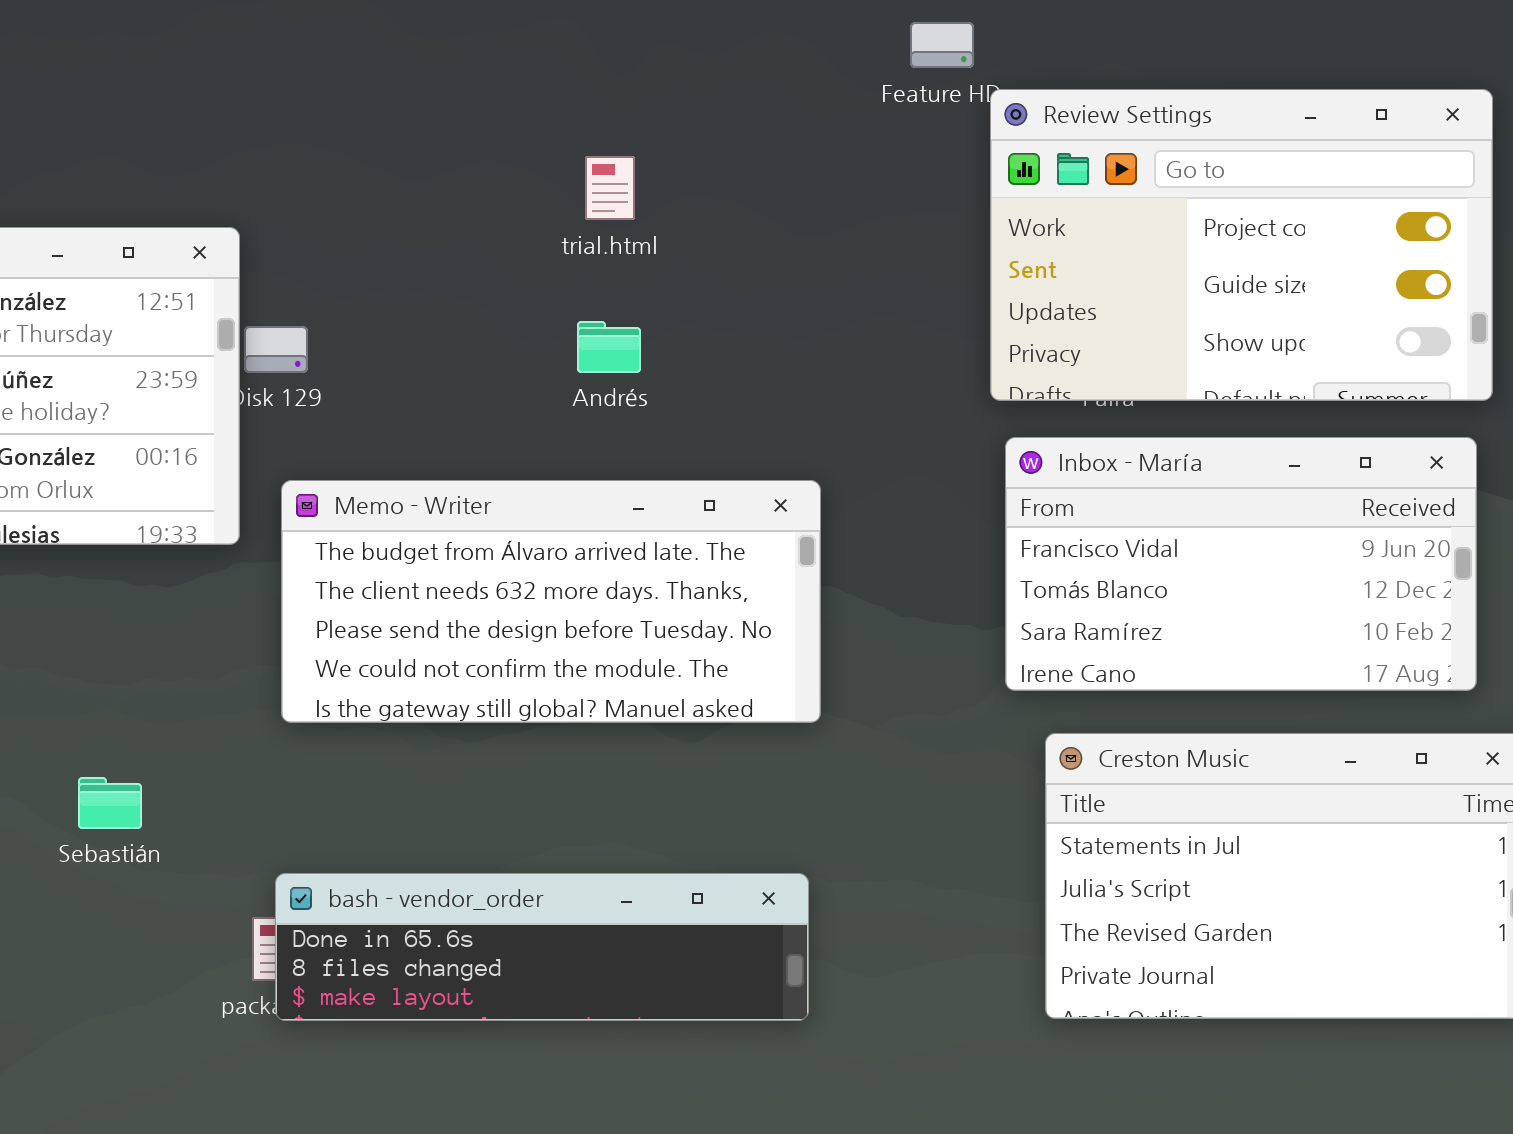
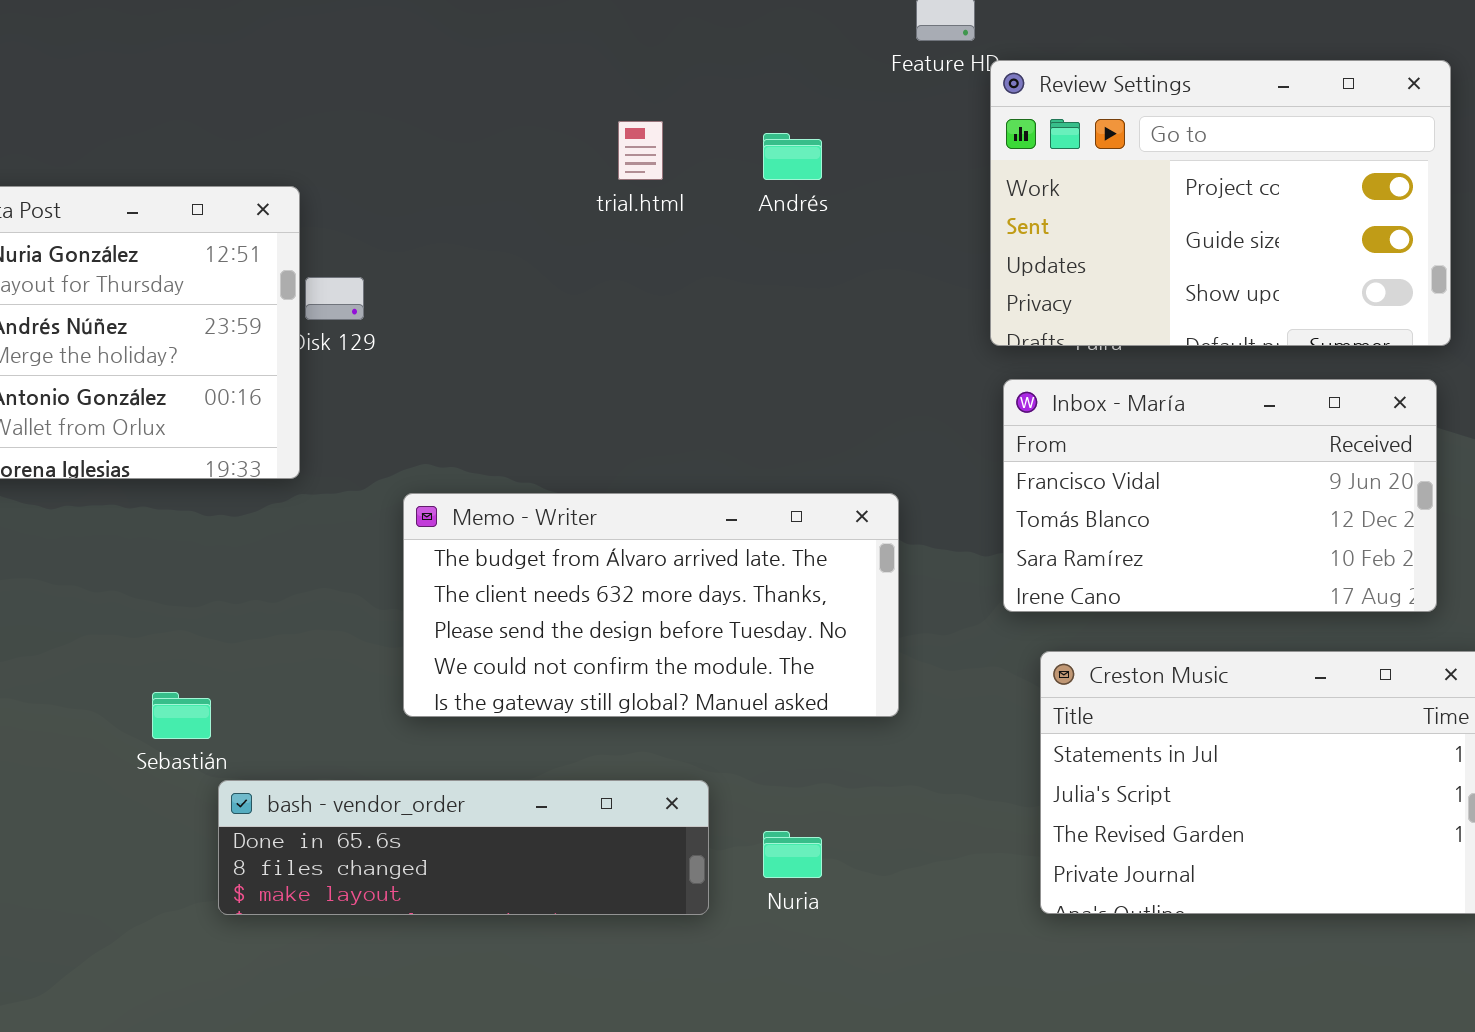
Andrés: [577,321,641,373] -> [763,133,822,180], moved
Memo - Writer: [281,480,821,723] -> [403,493,899,717], moved
bash - vendor_order: [275,873,809,1021] -> [218,780,709,915], moved

